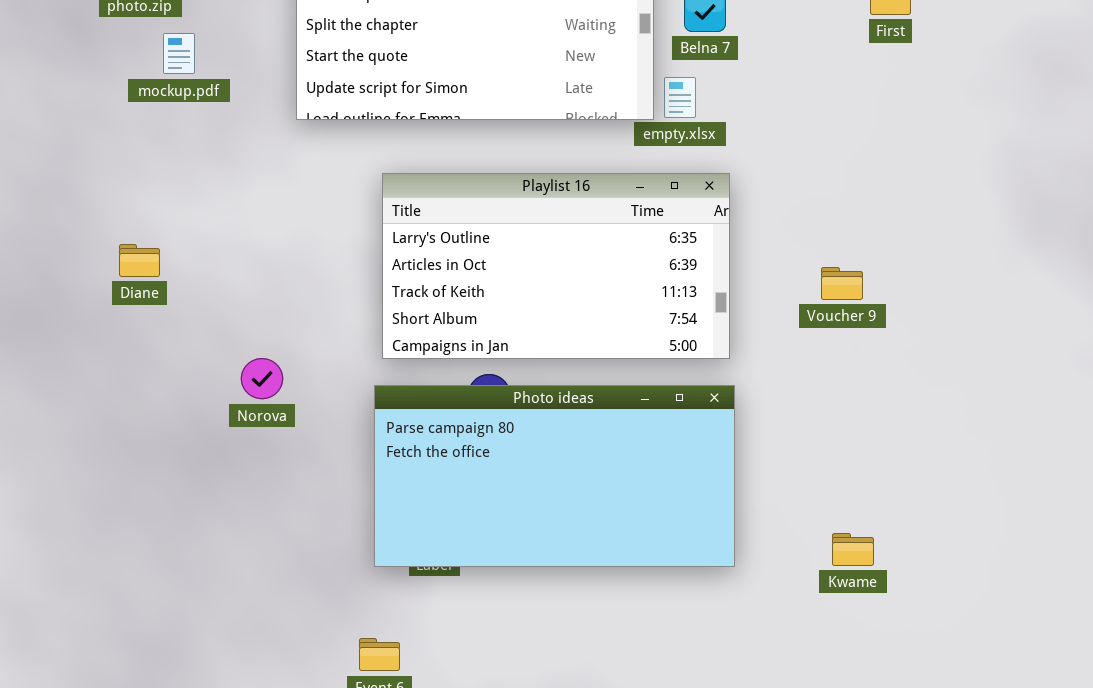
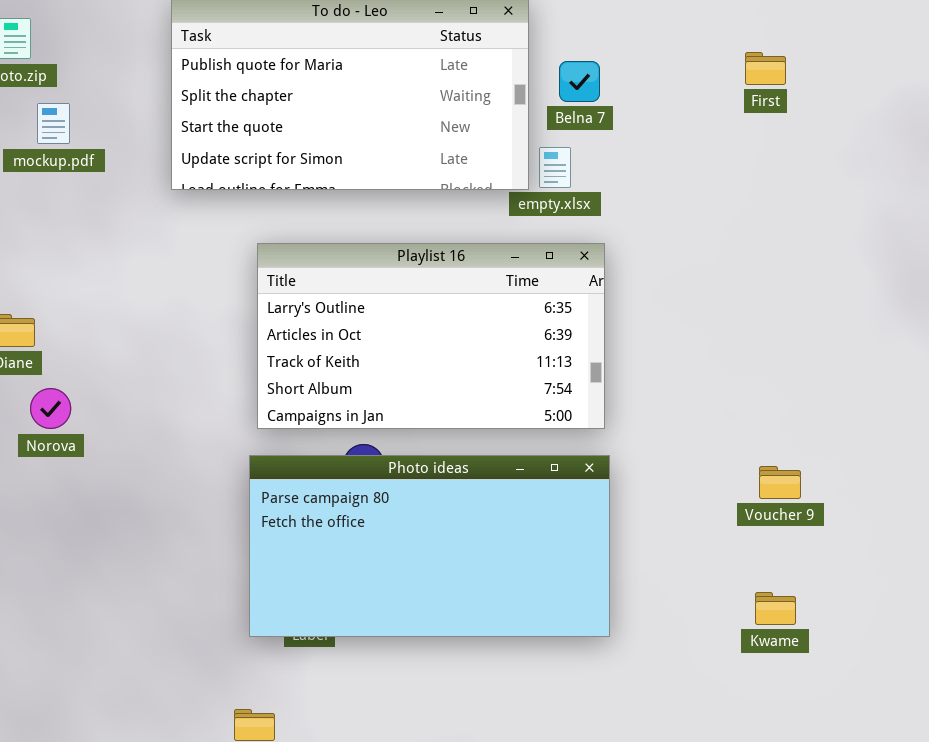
Voucher 9: [821,267,863,300] -> [759,466,801,499], moved
Norova: [241,358,283,399] -> [30,388,71,429], moved
Kwame: [832,533,874,566] -> [755,592,796,625], moved

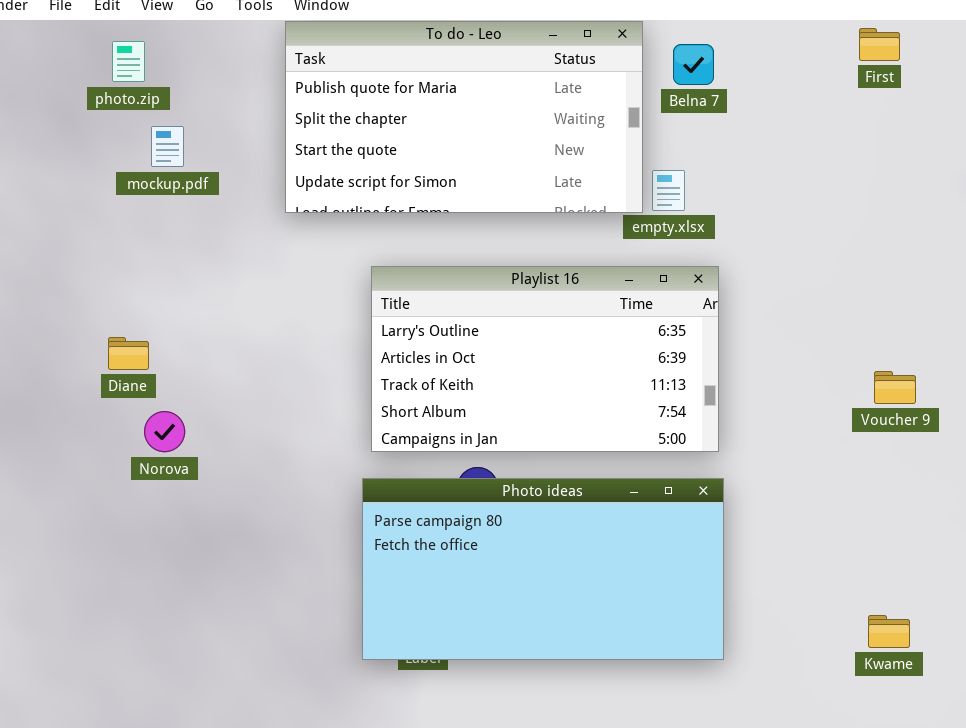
First: [745,52,786,85] -> [859,28,900,61], moved
Belna 7: [559,61,600,102] -> [673,44,714,85], moved
Voucher 9: [759,466,801,499] -> [874,371,916,404], moved

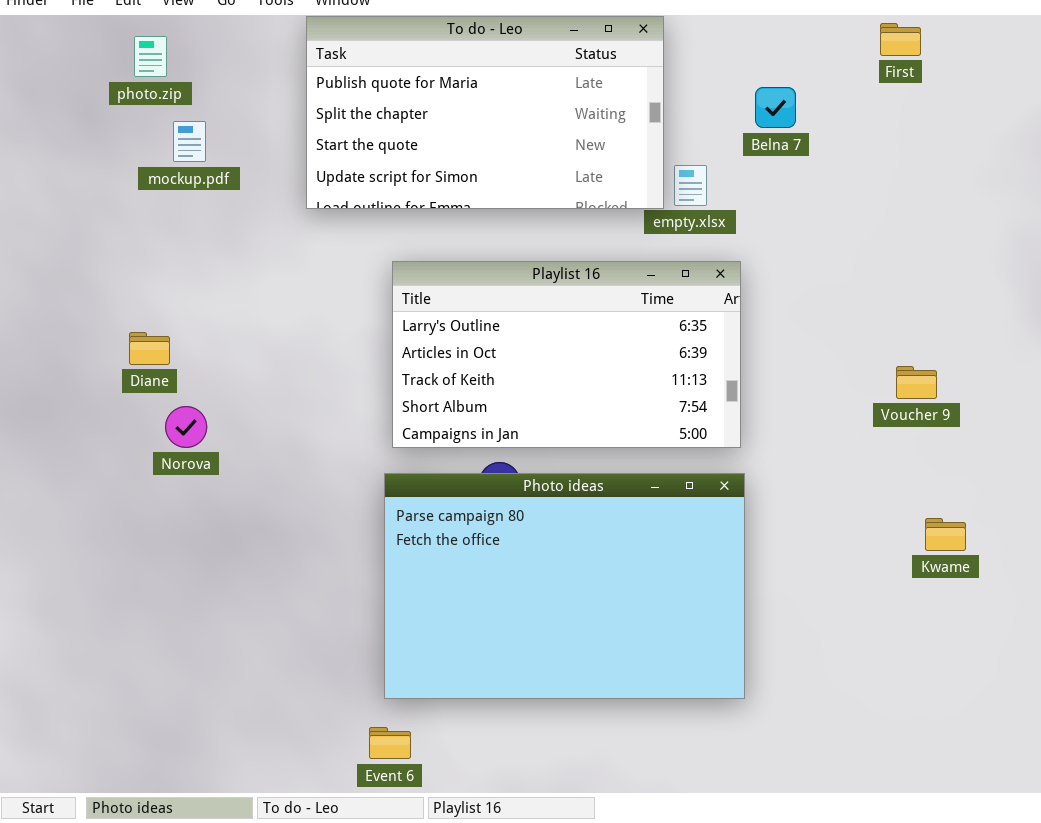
Belna 7: [673,44,714,85] -> [755,87,796,128], moved
Photo ideas: [362,478,724,660] -> [384,473,745,699], resized
Kwame: [868,615,910,648] -> [925,518,966,551], moved

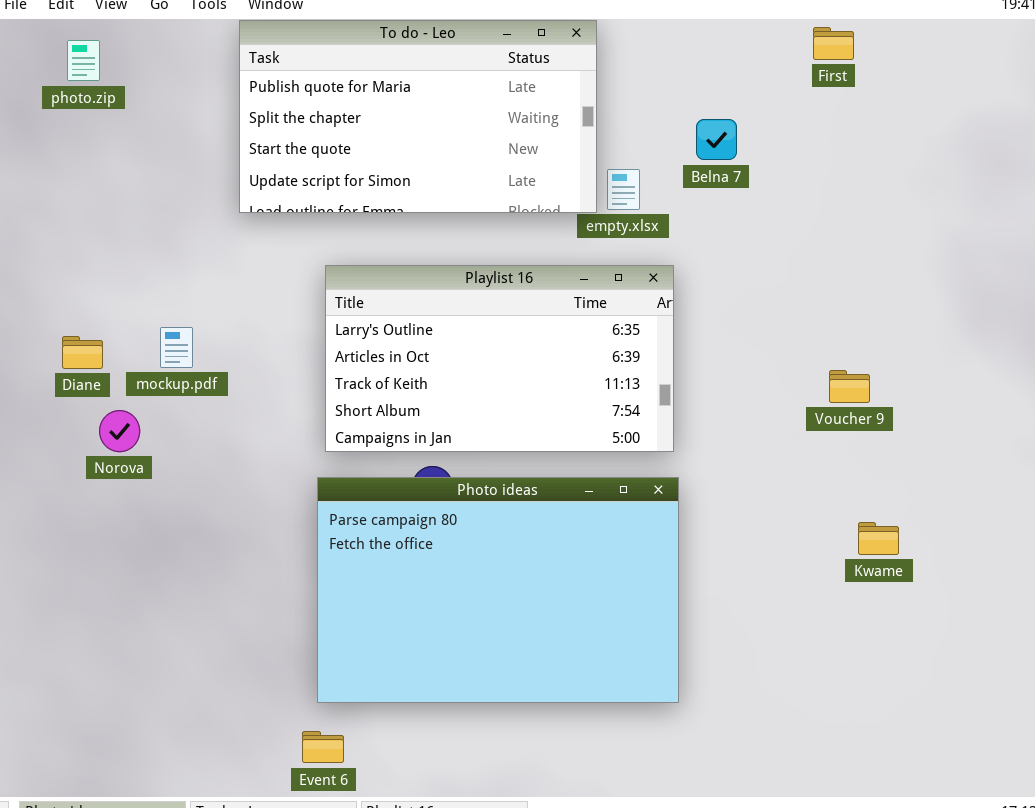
Belna 7: [755,87,796,128] -> [696,119,737,160], moved
mockup.pdf: [173,121,206,162] -> [160,327,193,368], moved

